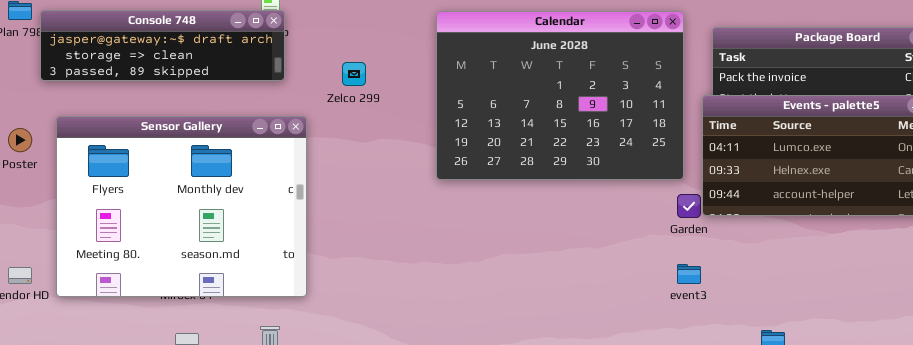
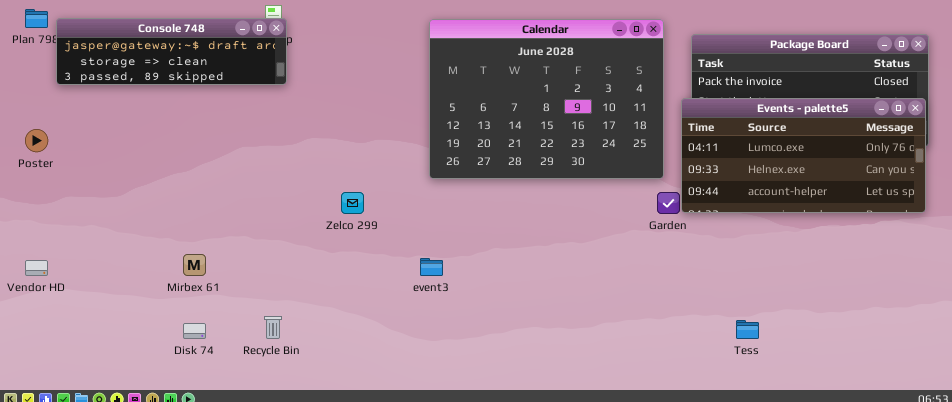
Zelco 299: [342,62,366,86] -> [341,192,364,214], moved
Sensor Gallery: [56,116,307,297] -> none, closed
event3: [677,264,701,284] -> [420,258,443,276], moved

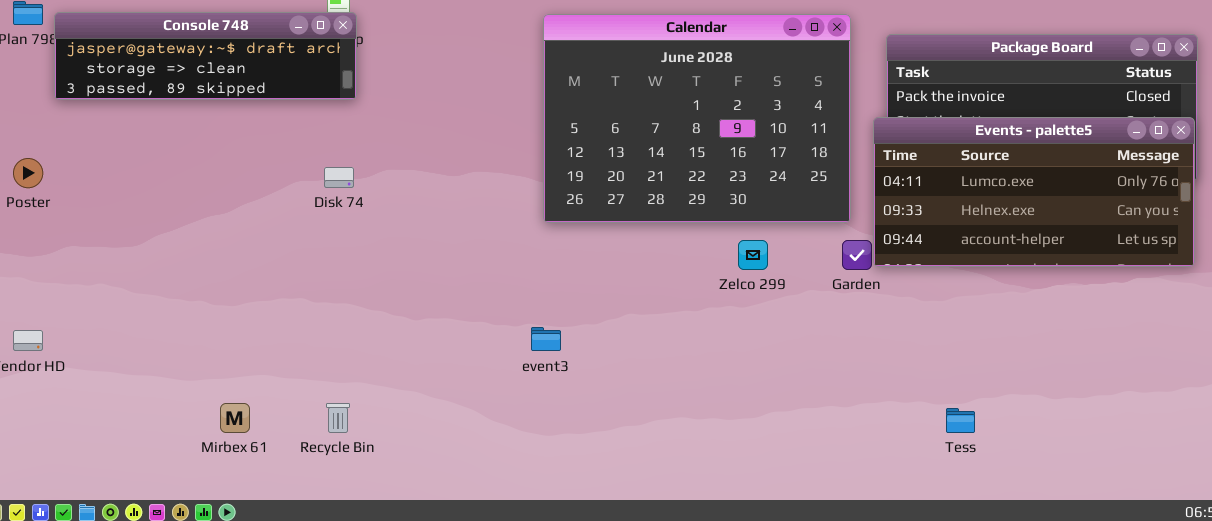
Zelco 299: [341,192,364,214] -> [738,240,768,270], moved
Mirbex 61: [183,254,206,276] -> [220,403,250,433], moved
Disk 74: [183,323,206,339] -> [324,167,354,188], moved

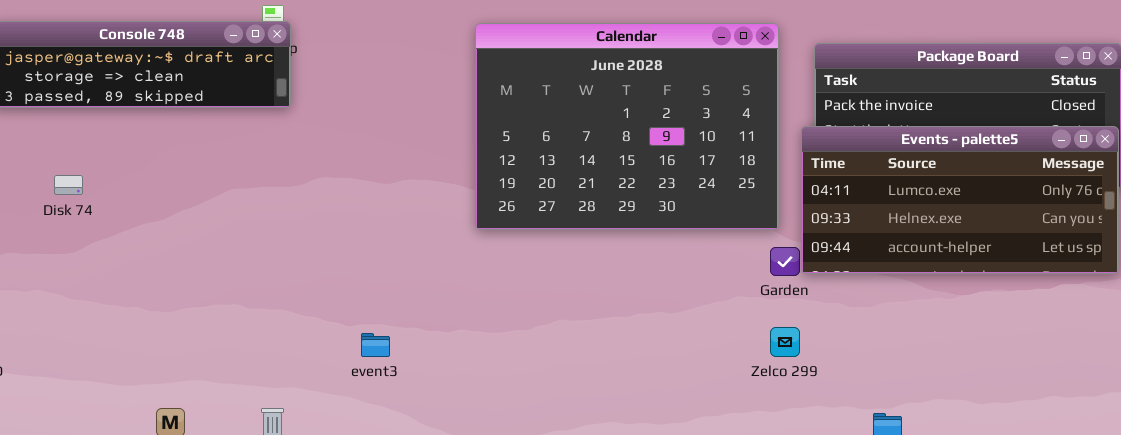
Disk 74: [324,167,354,188] -> [54,175,83,195], moved
Zelco 299: [738,240,768,270] -> [770,327,800,357], moved
event3: [531,327,561,351] -> [361,333,390,357], moved

